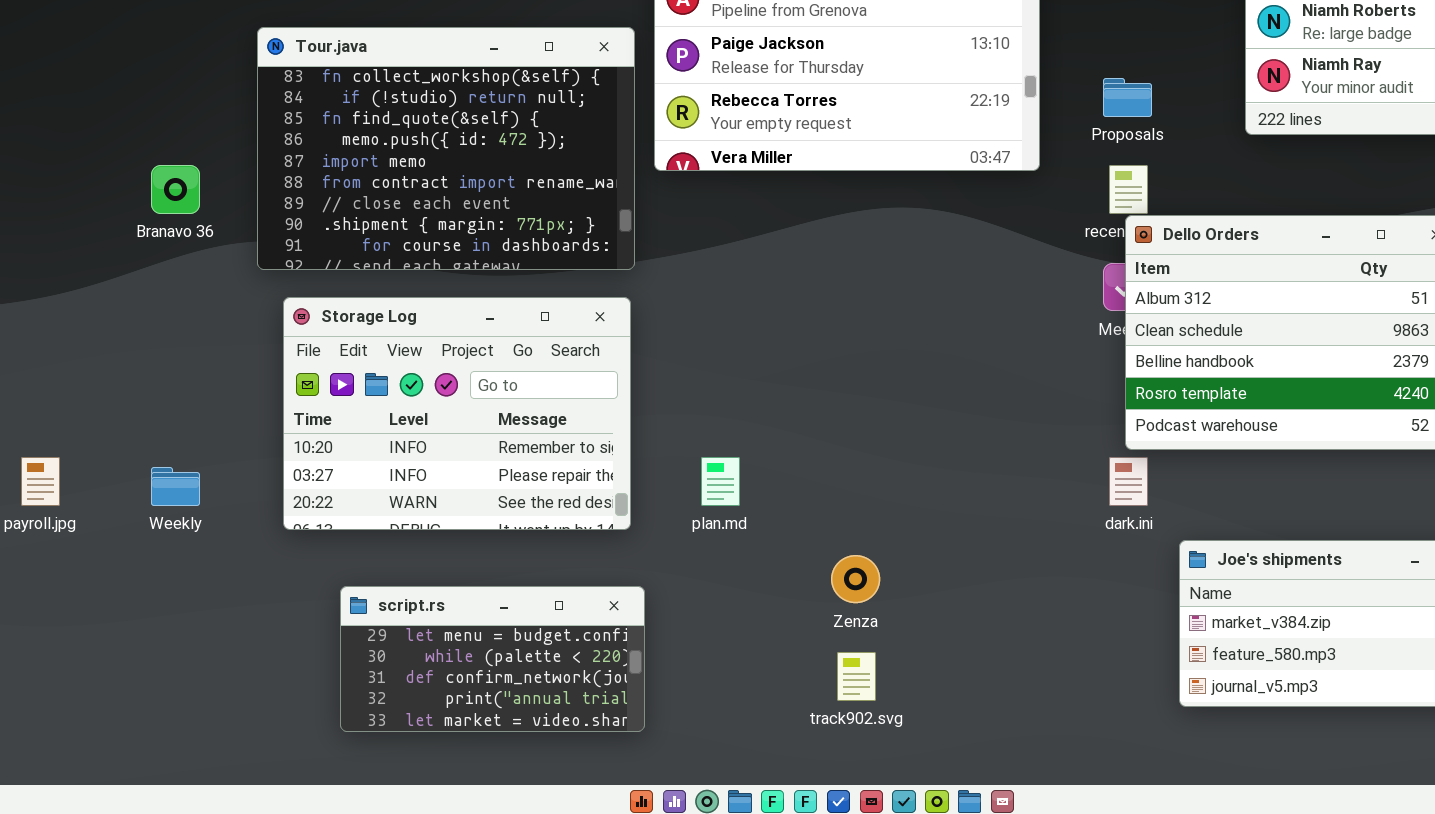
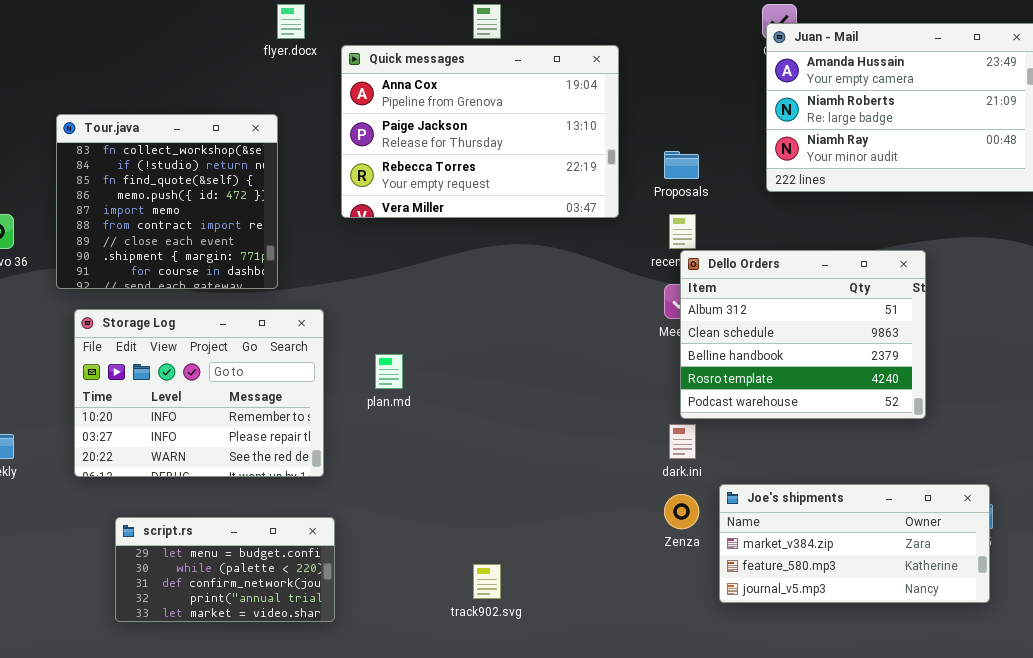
Tour.java: [257,27,635,270] -> [56,114,278,289], resized
plan.md: [701,457,740,506] -> [375,354,403,389], moved
Zenza: [831,555,880,603] -> [664,494,699,529], moved

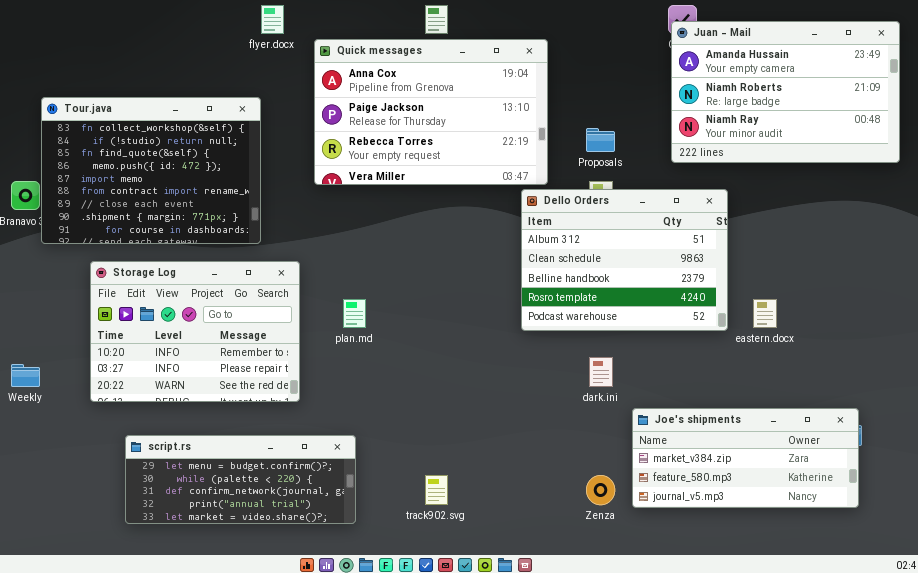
Tour.java: [56,114,278,289] -> [41,97,261,244], resized
Dello Orders: [680,250,926,419] -> [521,189,728,331], moved
Zenza: [664,494,699,529] -> [586,475,615,505], moved
script.rs: [115,517,335,622] -> [125,435,356,524], resized

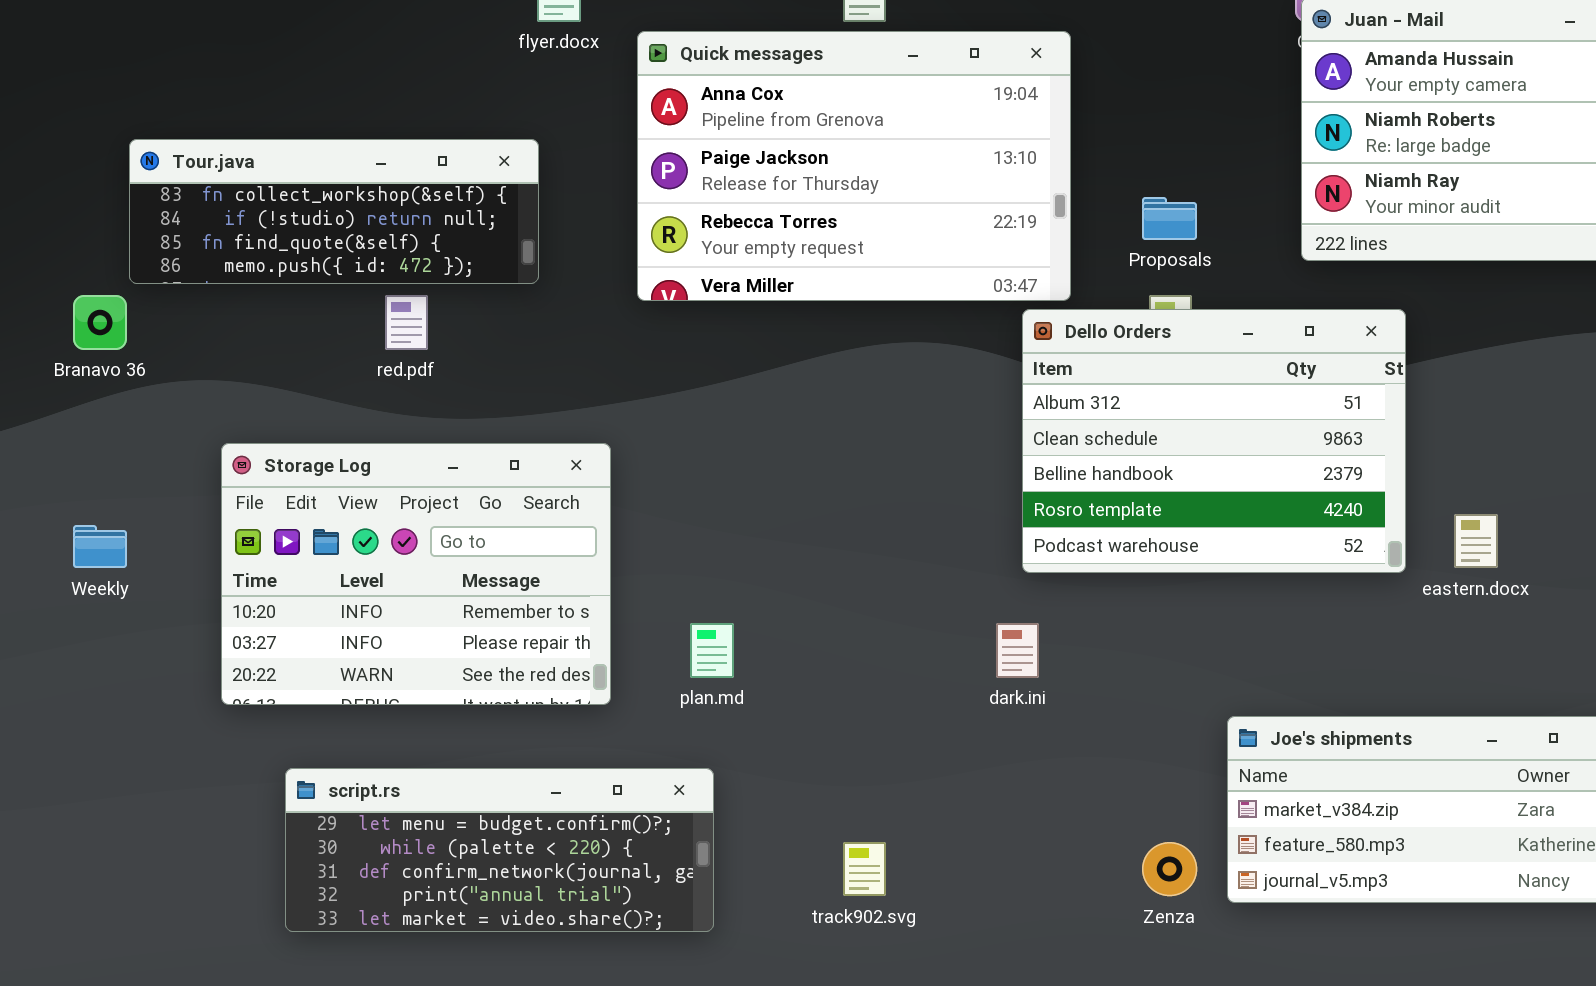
Tour.java: [41,97,261,244] -> [129,139,539,284], resized
plan.md: [343,299,366,328] -> [690,623,734,678], moved
dark.ini: [589,357,613,387] -> [996,623,1039,678], moved
Weekly: [11,364,40,387] -> [73,525,127,568], moved

